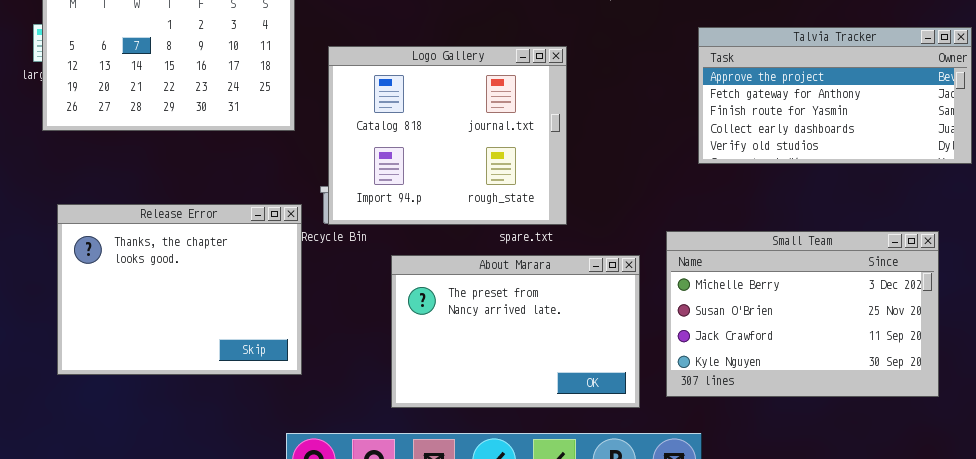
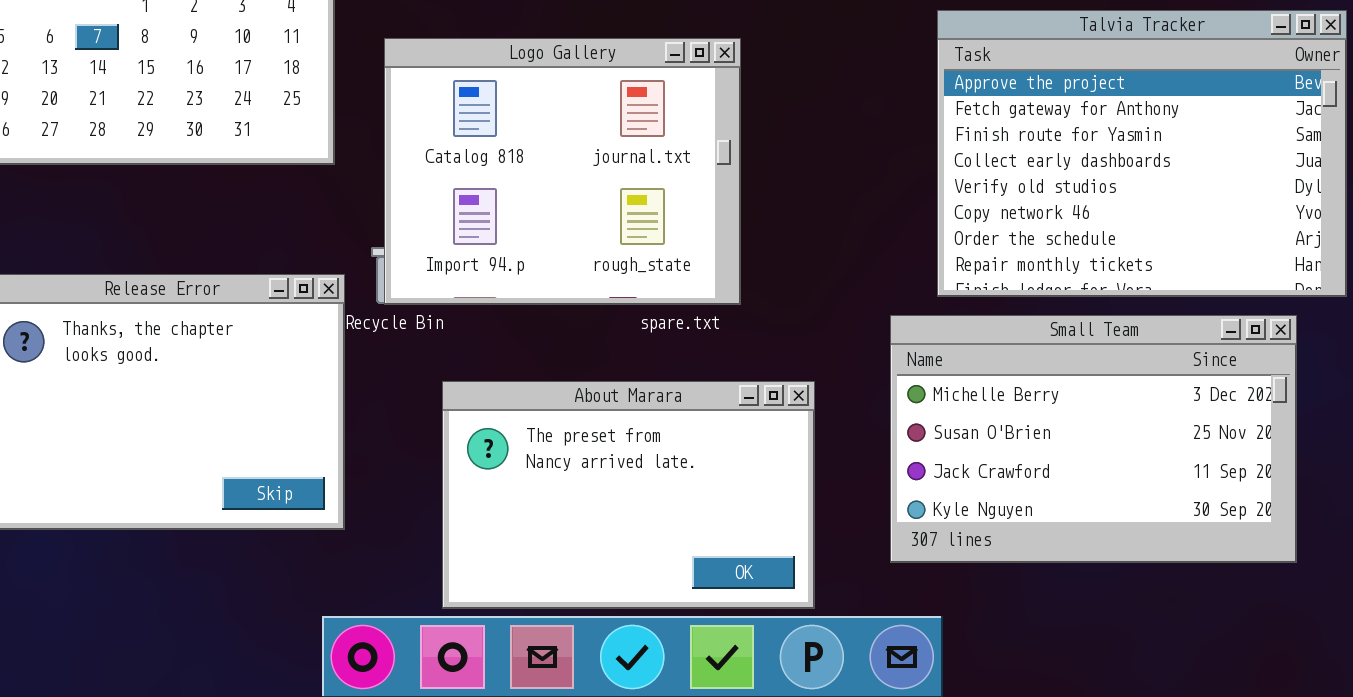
Talvia Tracker: [698,27,972,164] -> [937,10,1347,297], resized
About Marara: [391,255,640,408] -> [442,381,815,609], moved

